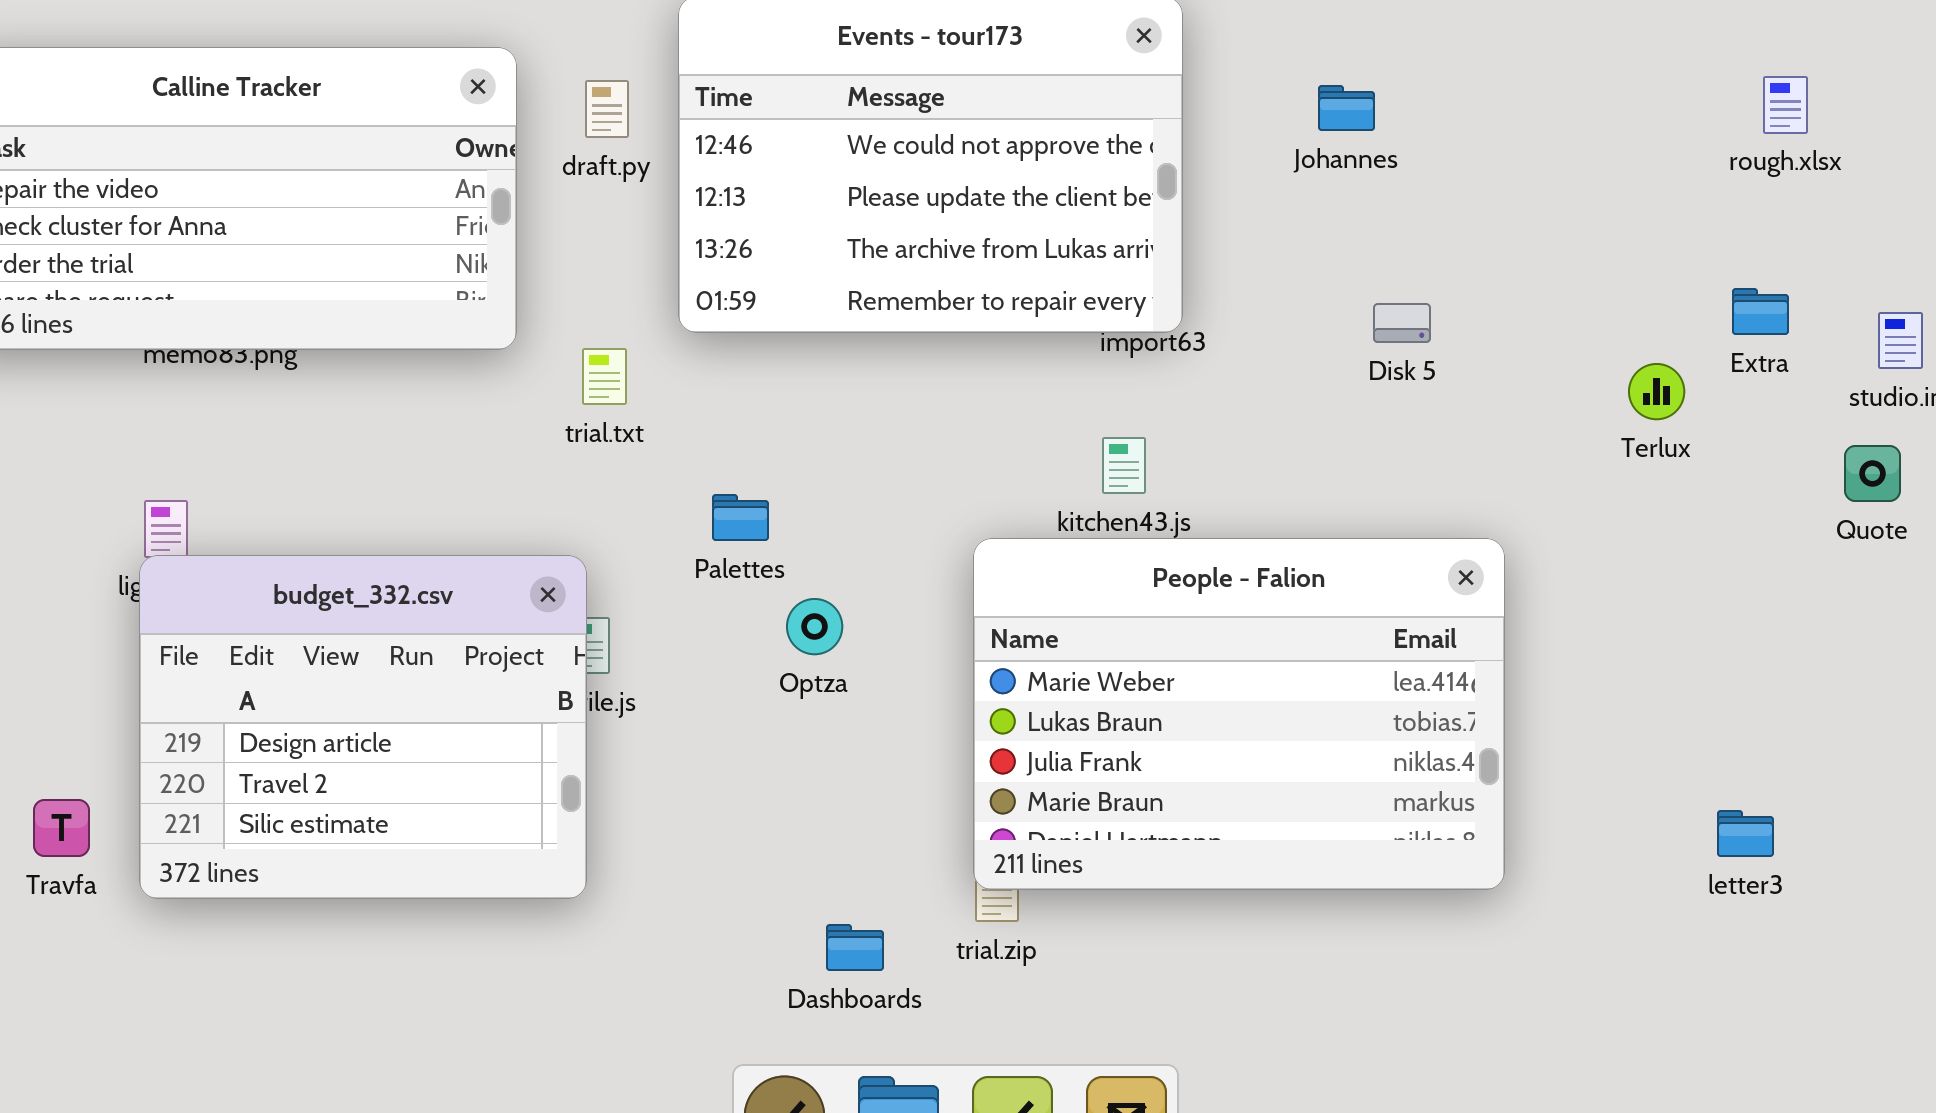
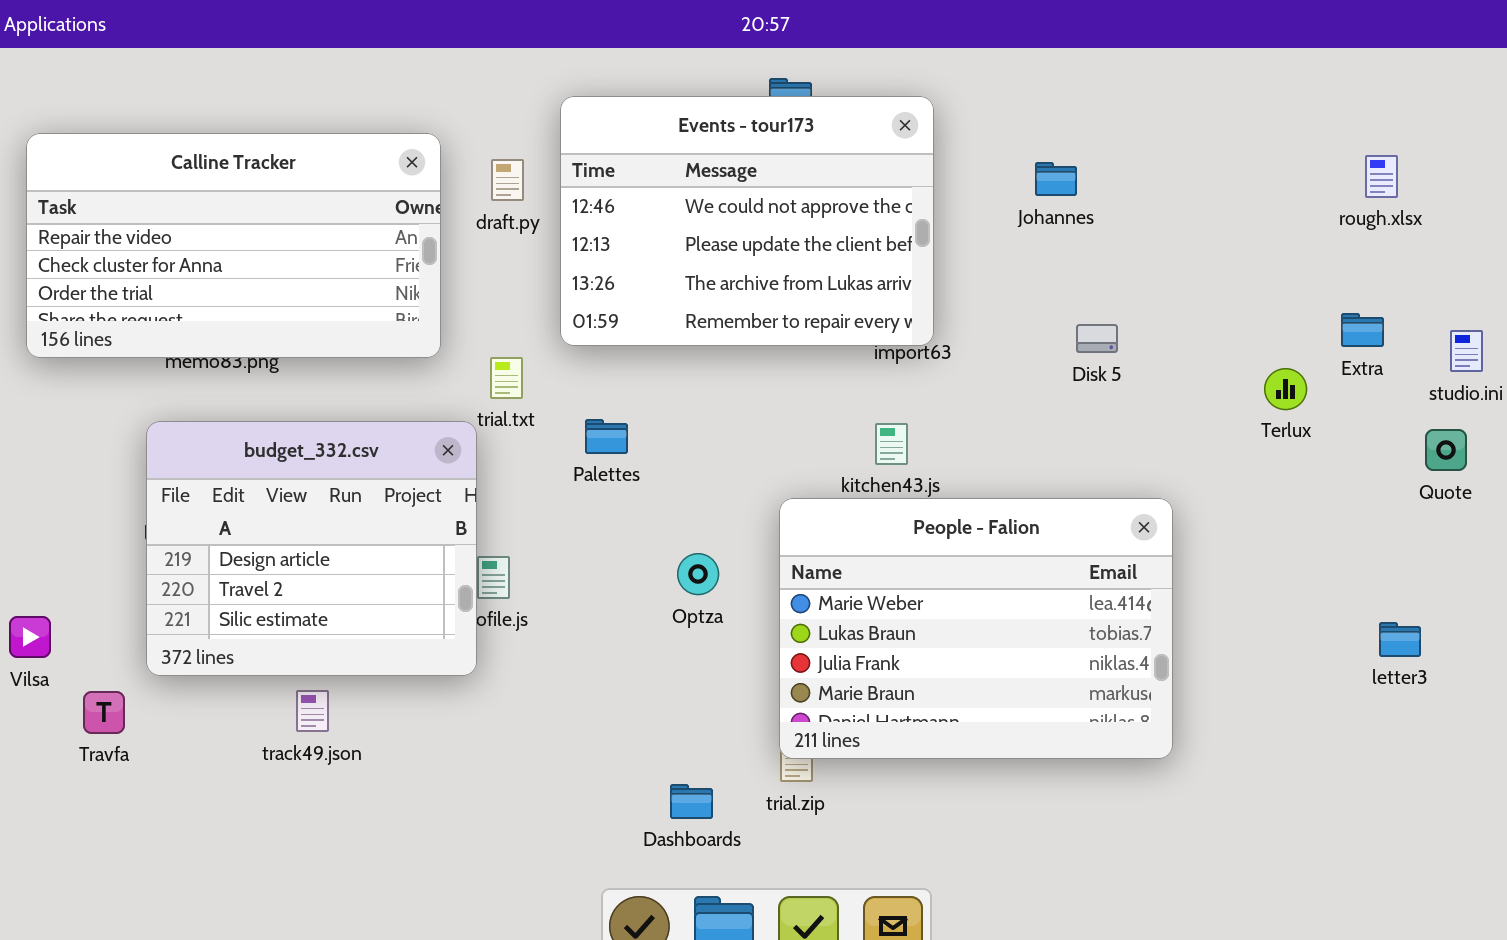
Palettes: [712,494,769,541] -> [585,419,628,454], moved
budget_332.csv: [139,555,587,899] -> [146,421,477,676], moved
Optza: [786,598,843,655] -> [677,553,719,595], moved
letter3: [1717,810,1774,857] -> [1379,622,1421,657], moved

